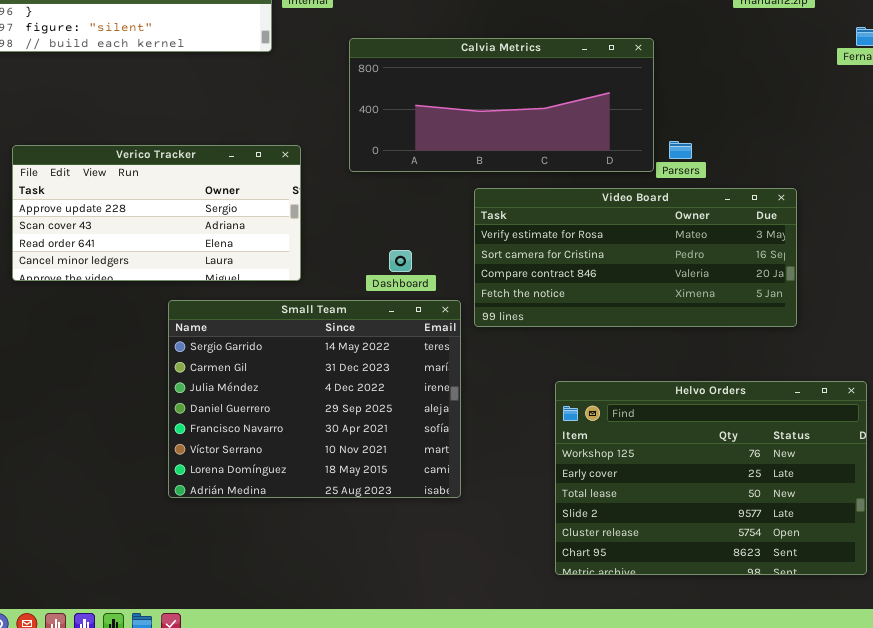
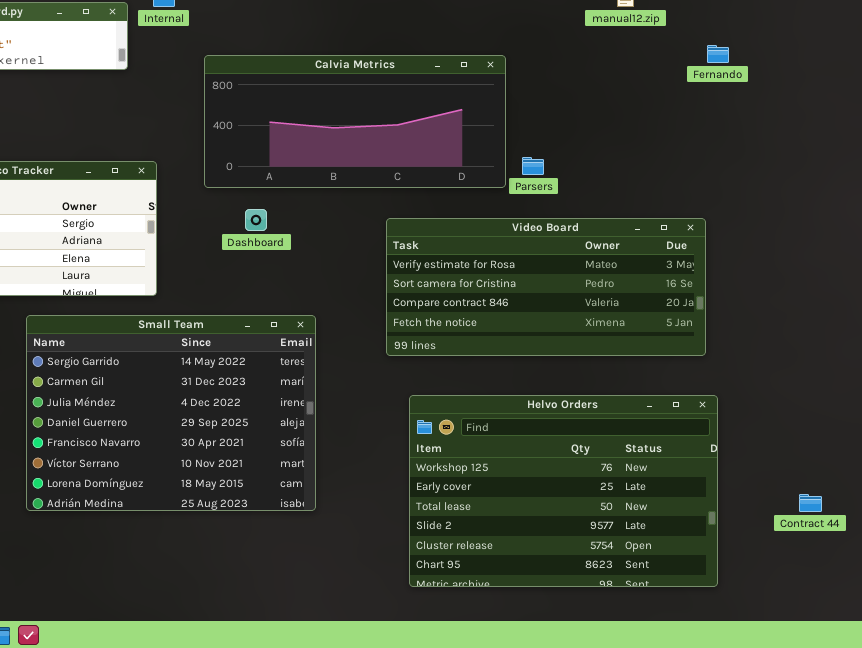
Video Board: [474,188,797,327] -> [386,218,706,356], moved
Dashboard: [389,250,412,272] -> [245,209,267,231], moved

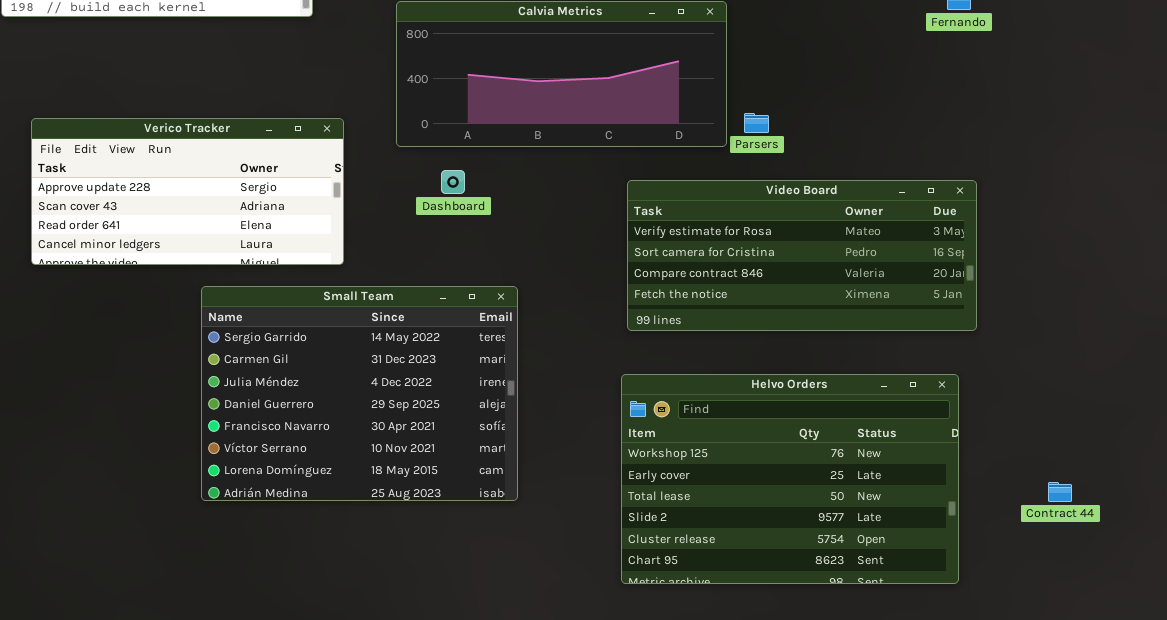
Video Board: [386,218,706,356] -> [627,180,977,331], moved

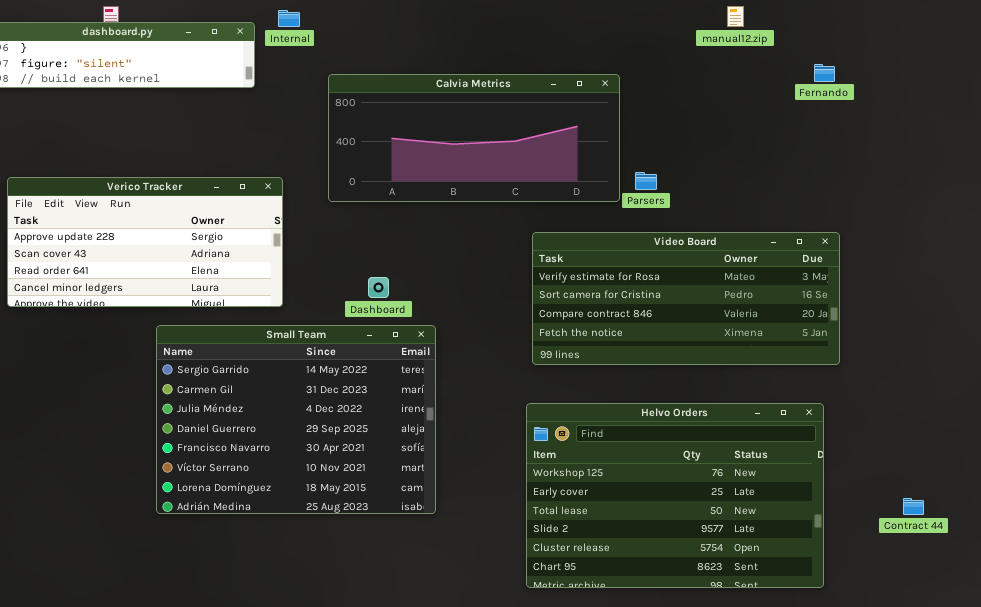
Dashboard: [441,170,465,194] -> [368,277,389,298], moved

